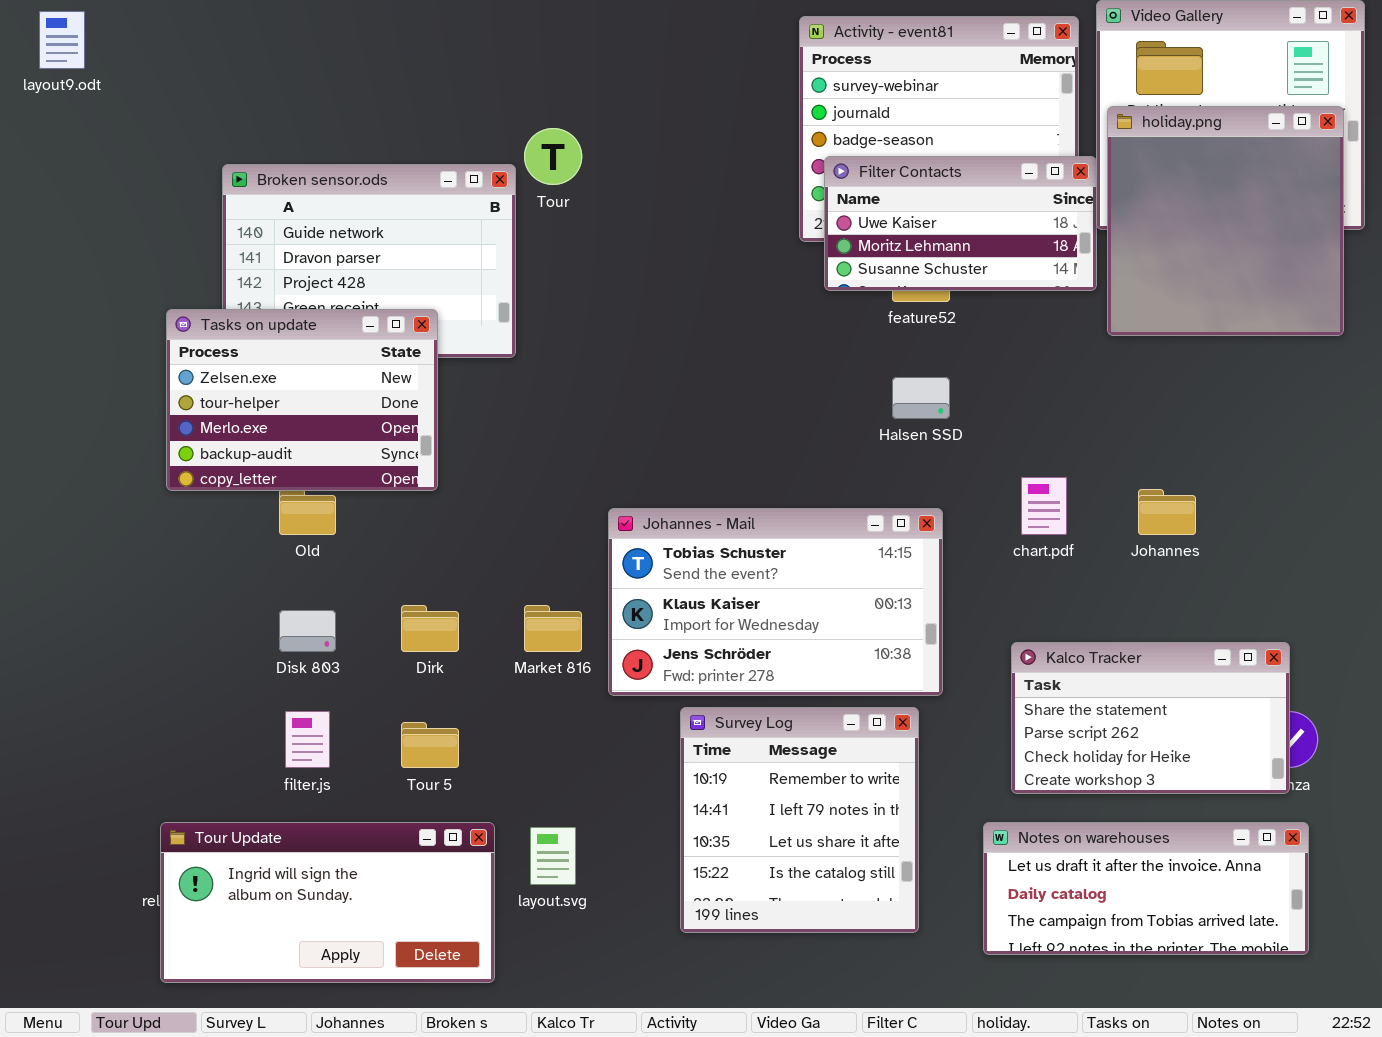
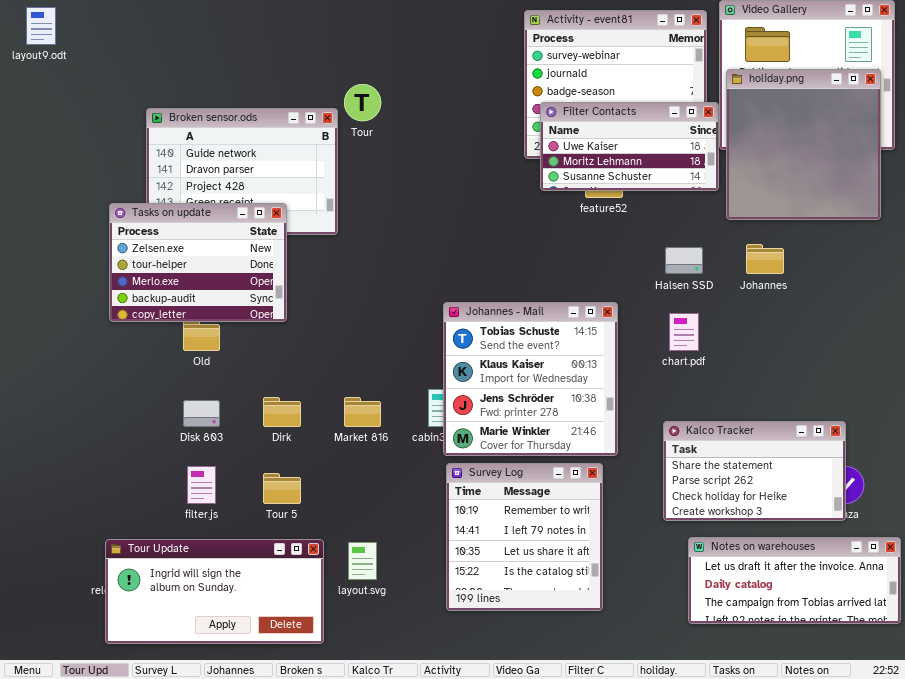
Halsen SSD: [892,377,950,419] -> [665,247,703,274], moved
Johannes: [1138,489,1196,535] -> [746,244,784,274], moved
Johannes - Mail: [608,508,943,696] -> [443,302,618,456], resized
Notes on warehouses: [983,822,1309,955] -> [688,537,901,624], moved

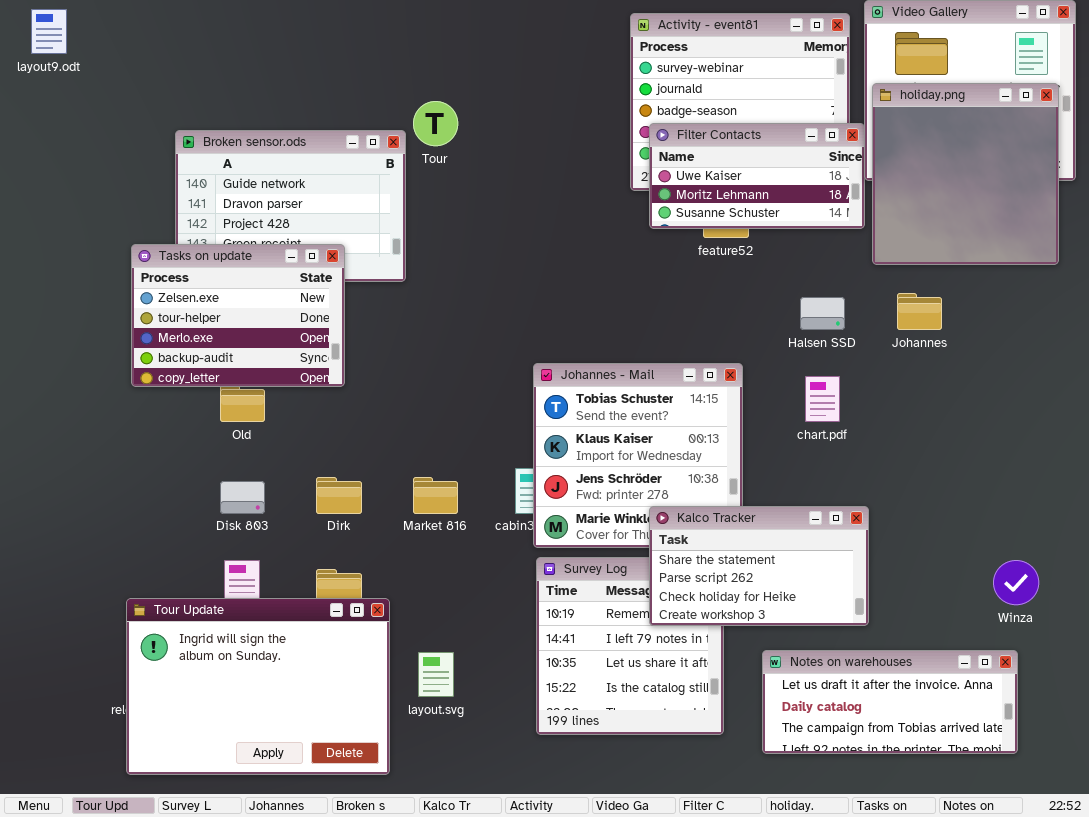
Kalco Tracker: [663,421,846,521] -> [649,506,869,626], moved
Notes on warehouses: [688,537,901,624] -> [762,650,1018,754], moved
Tour Update: [105,539,324,644] -> [126,598,390,775], resized

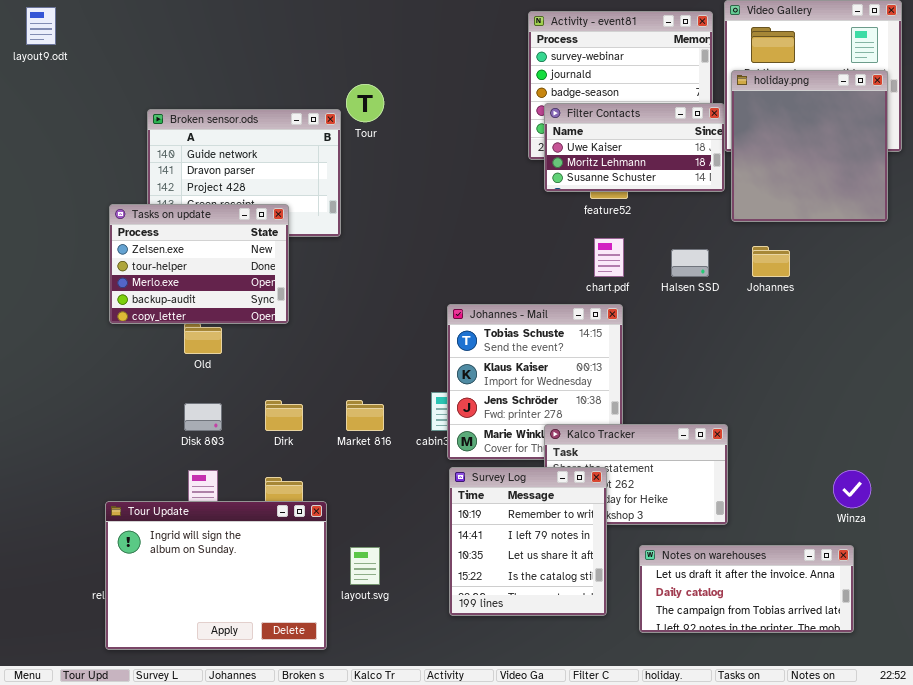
chart.pdf: [805,376,840,422] -> [594,238,624,277], moved
Survey Log: [536,557,724,735] -> [449,467,607,616], raised

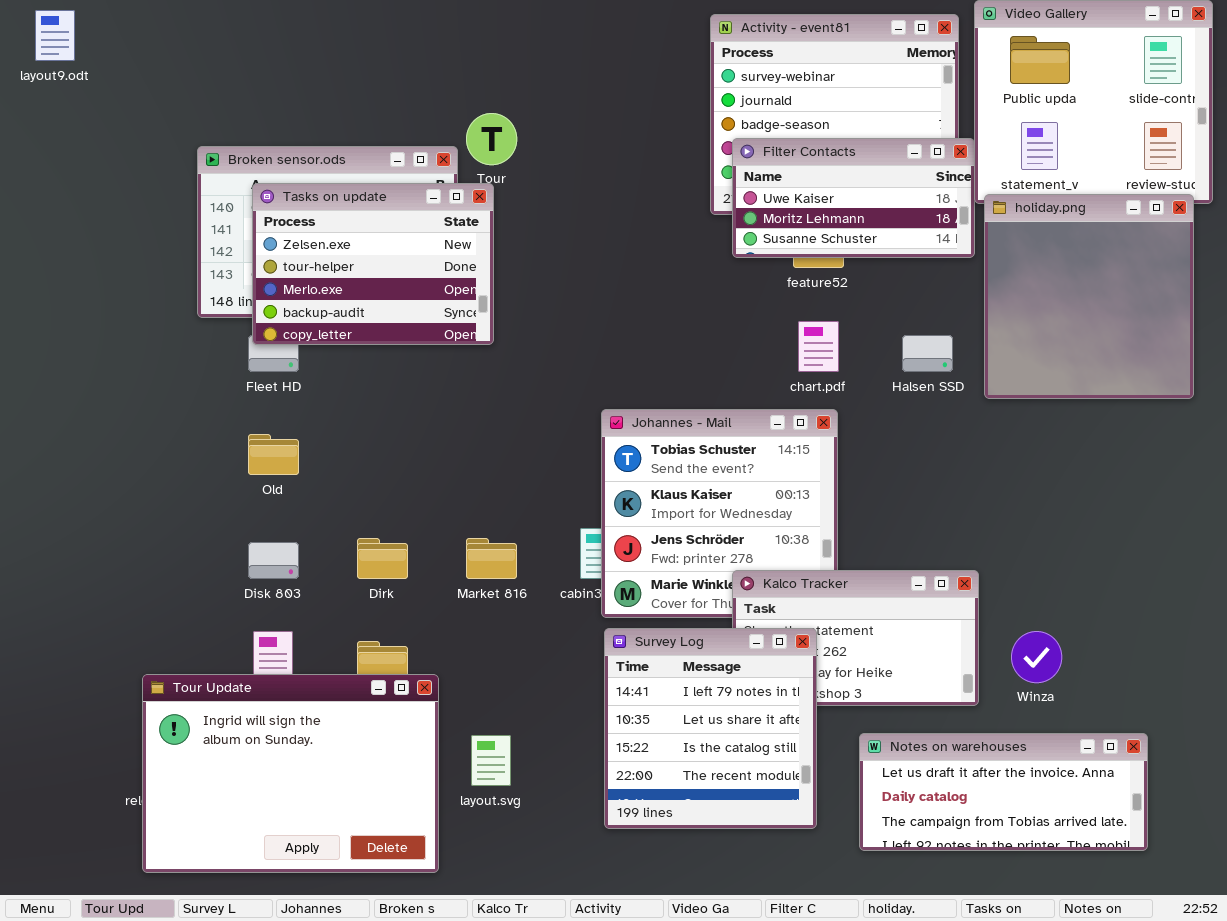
holiday.png: [731,70,888,222] -> [984,194,1194,399], moved
Tasks on update: [109,204,289,324] -> [252,183,494,345], moved
Survey Log: [449,467,607,616] -> [604,628,817,829], scrolled down 1 row
Winza: [833,470,871,508] -> [1011,631,1062,683], moved

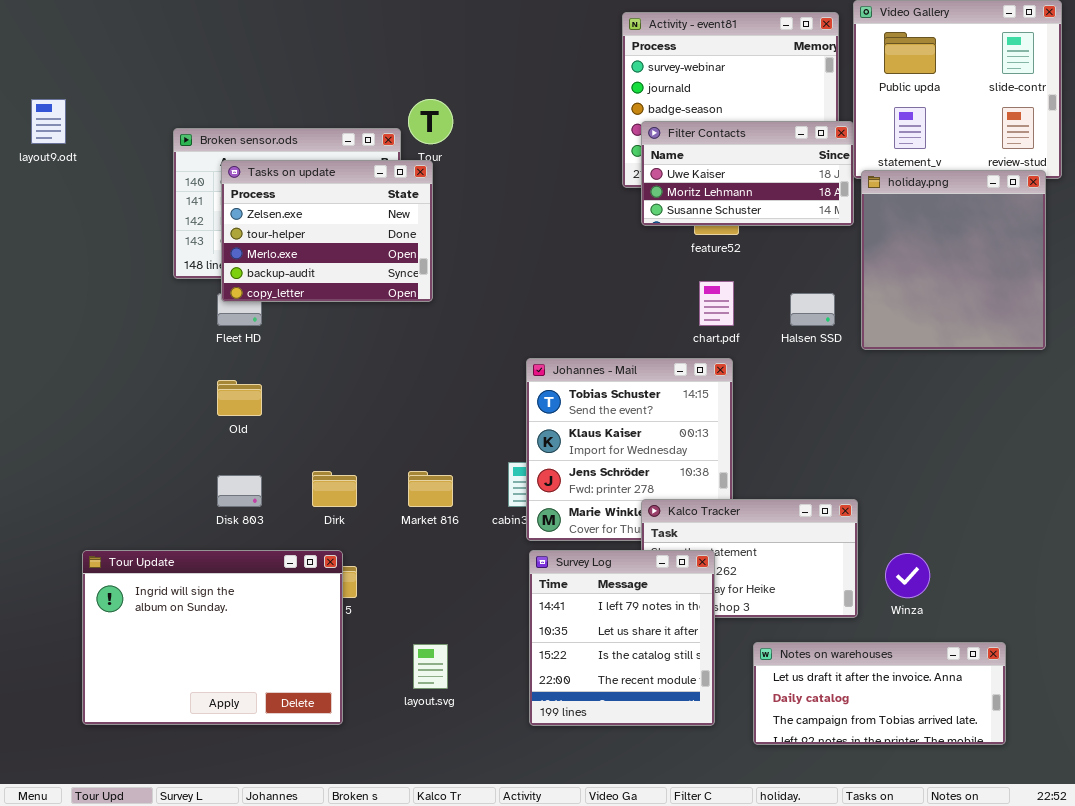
layout9.odt: [35,10,75,61] -> [31,99,66,144], moved
Tour Update: [142,674,439,873] -> [82,550,343,725], moved

